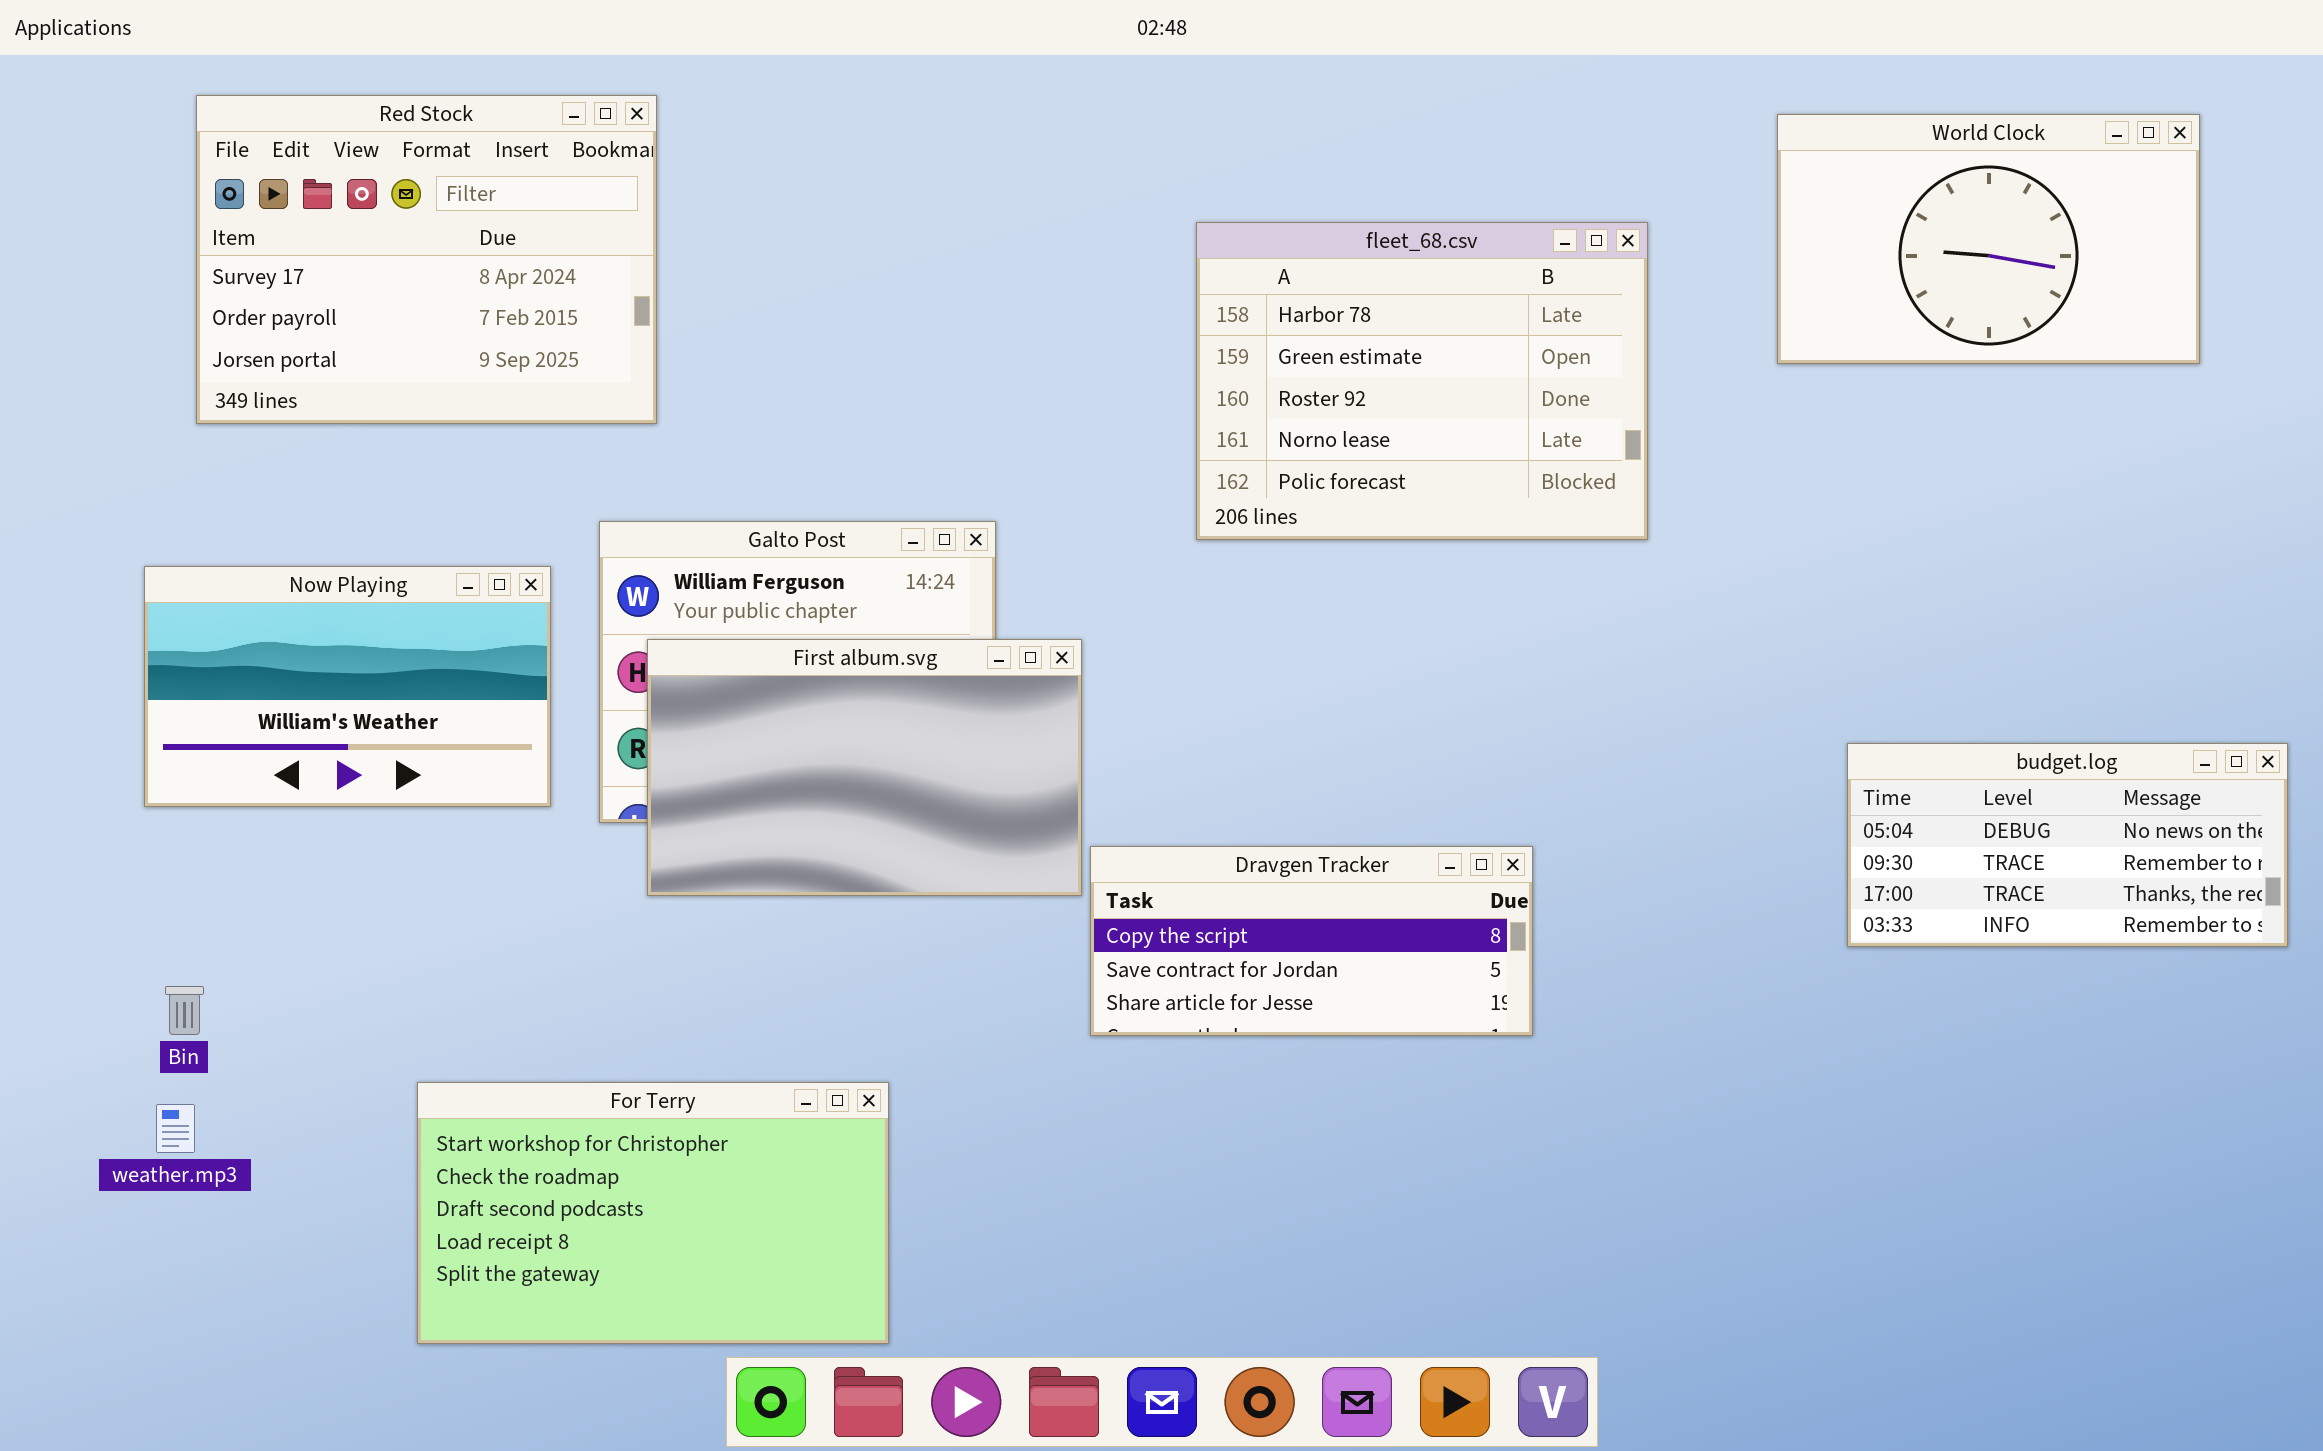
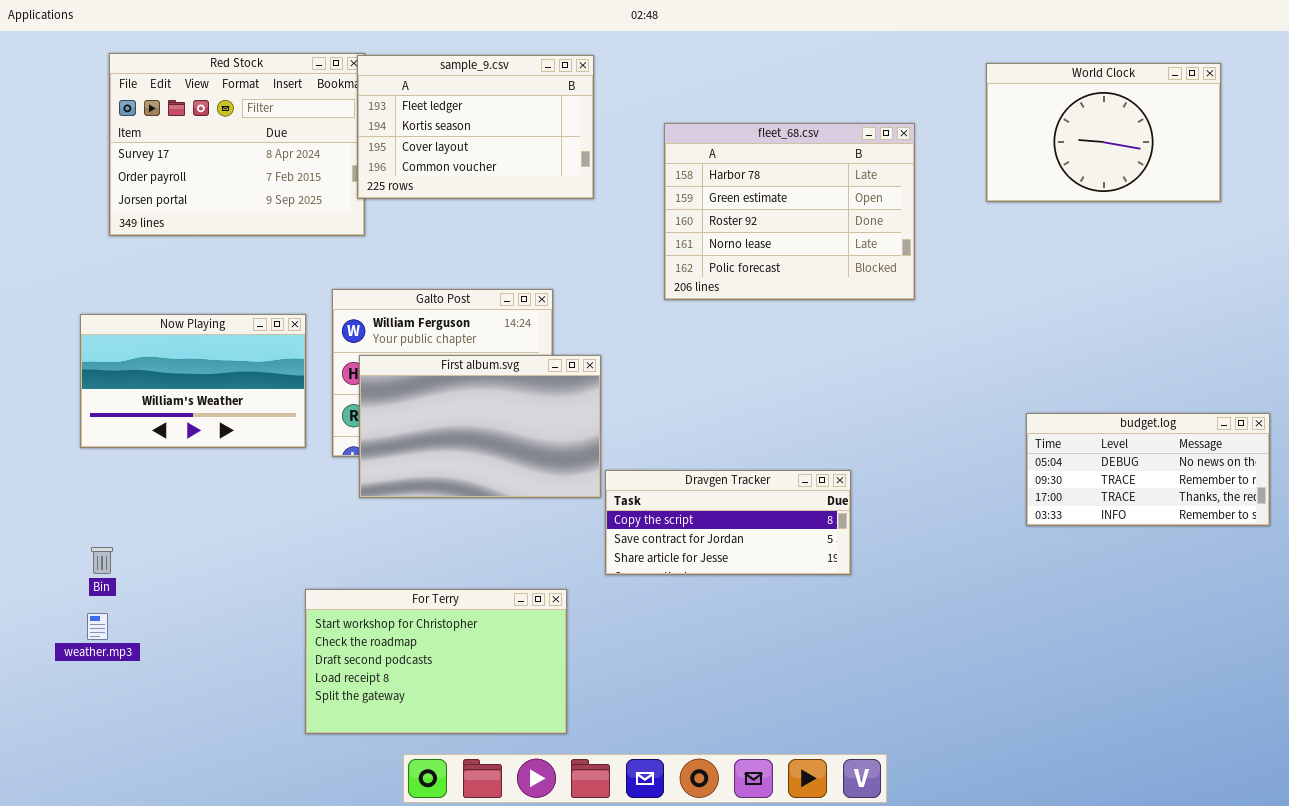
sample_9.csv: none -> [357,55,594,199], opened
For Terry: [417,1082,889,1344] -> [305,589,567,734], moved

